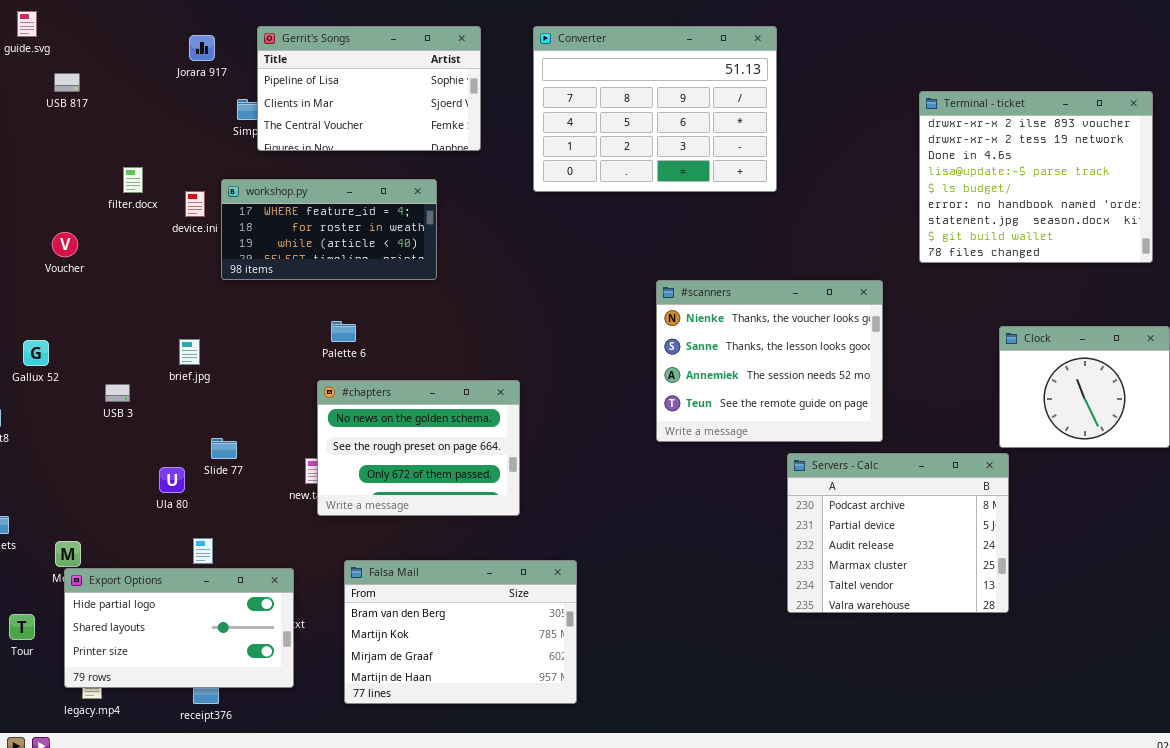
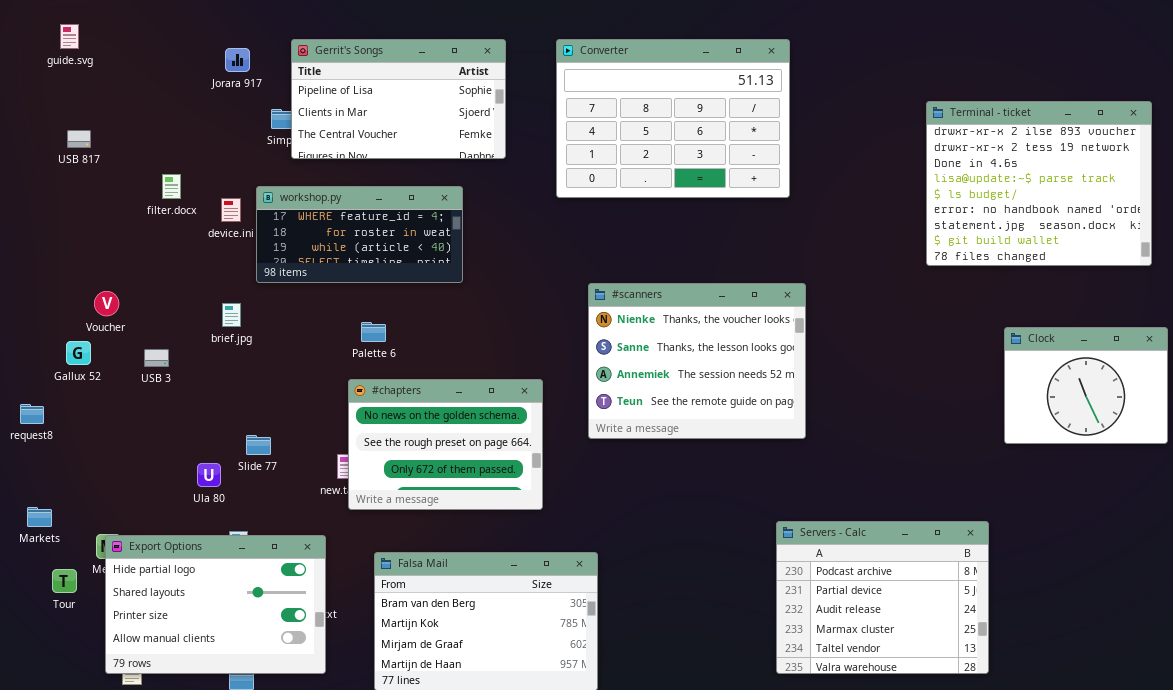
USB 817: [54,73,80,92] -> [67,130,91,148], moved
Voucher: [52,232,78,257] -> [94,291,119,316], moved
#scanners: [656,280,883,442] -> [588,283,806,439], moved
brief.jpg: [179,339,200,365] -> [222,303,241,327], moved
USB 3: [105,384,130,402] -> [144,349,169,367], moved
Servers - Calc: [787,453,1009,613] -> [776,521,989,674], moved
Export Options: [64,568,294,688] -> [105,535,326,674], resized
Tour: [9,614,35,640] -> [52,569,77,593], moved

